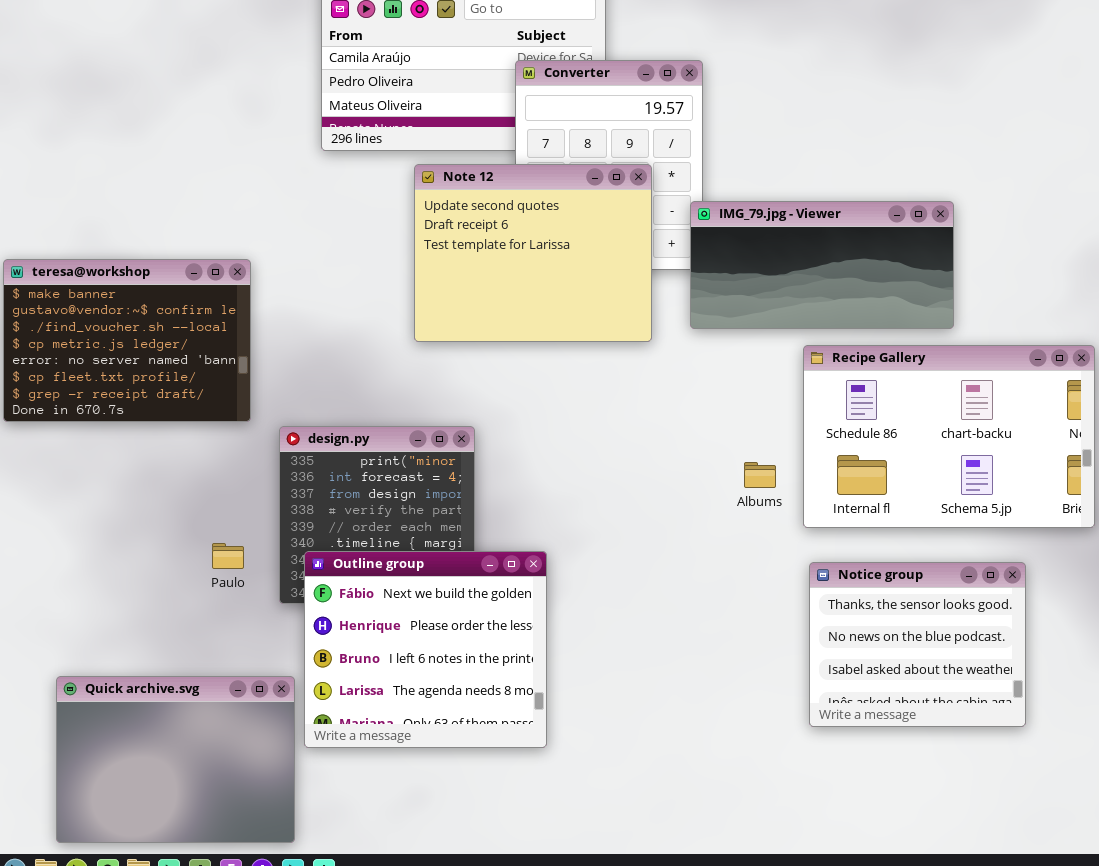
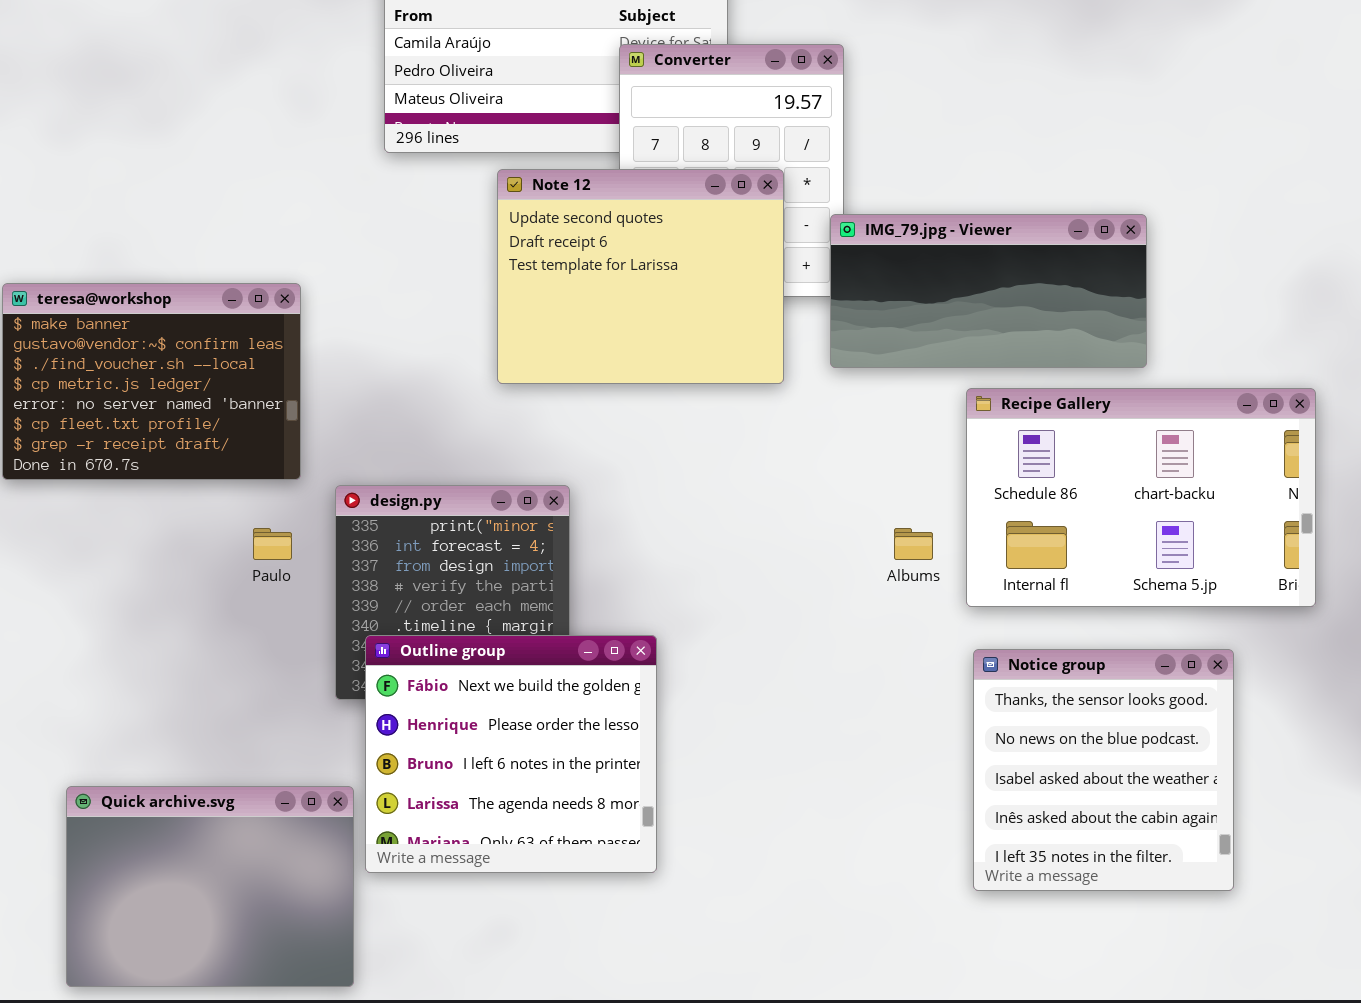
Paulo: [212,543,244,569] -> [253,528,292,560], moved
Notice group: [809,562,1026,727] -> [973,649,1234,891], resized

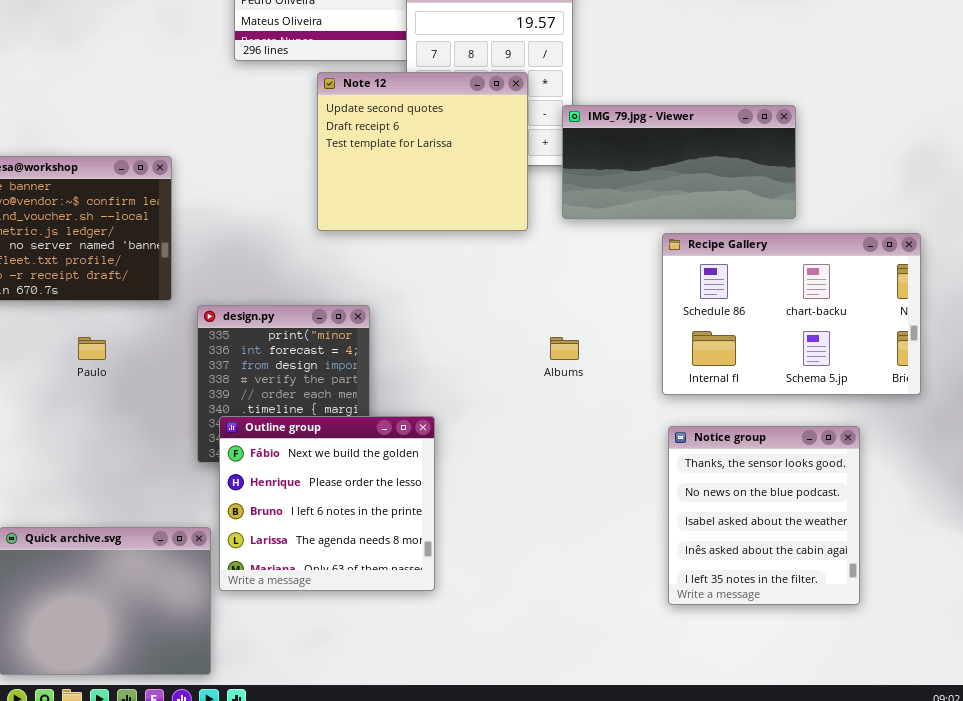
Paulo: [253,528,292,560] -> [78,337,106,360], moved
Albums: [894,528,933,560] -> [550,337,579,360], moved

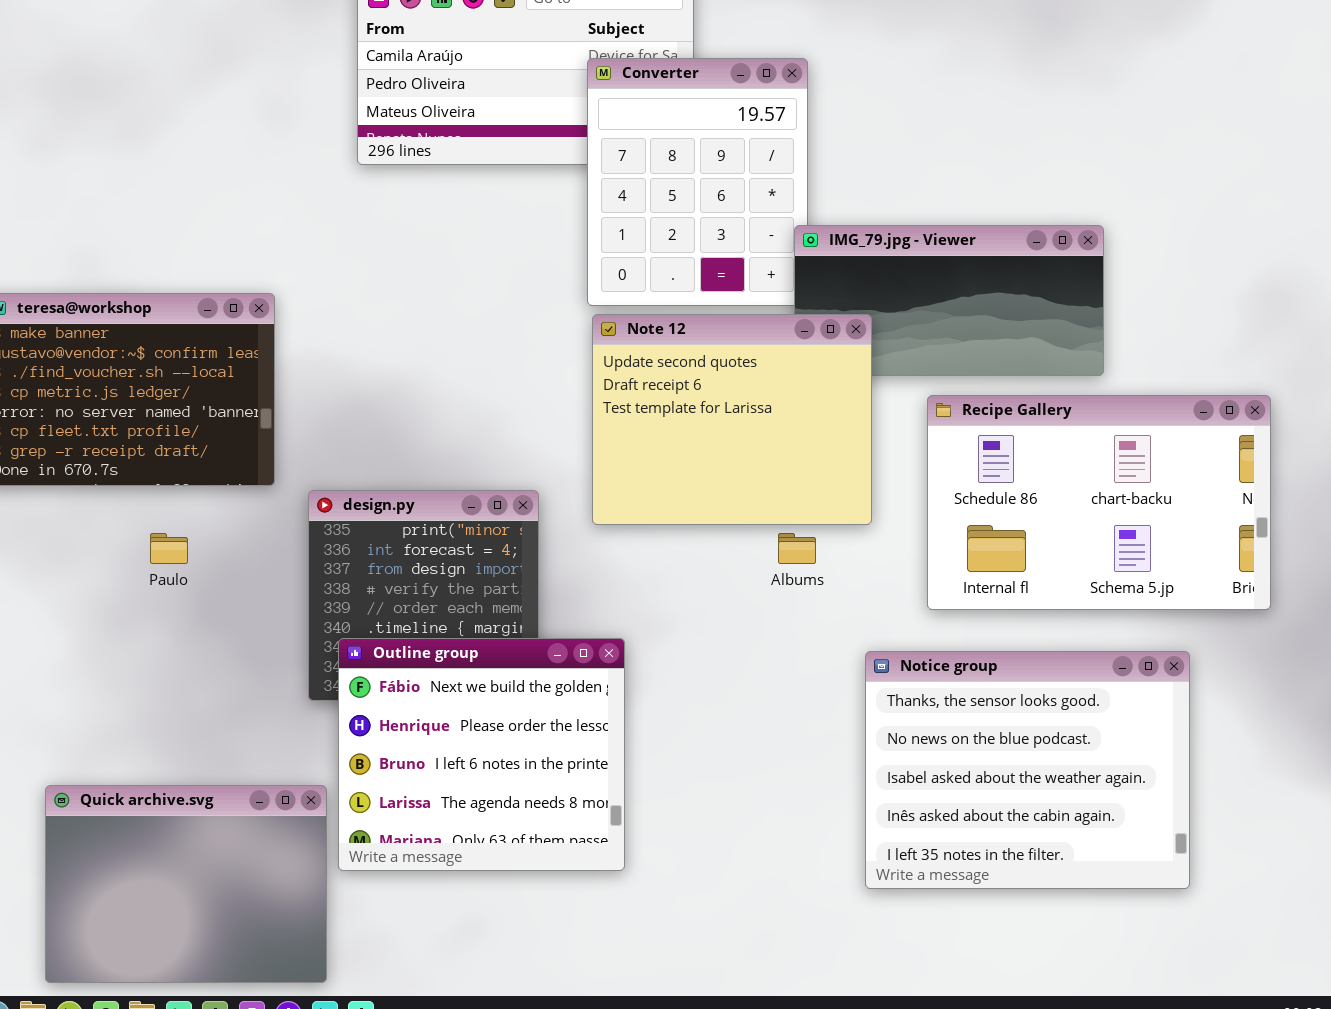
Note 12: [317,72,528,231] -> [592,314,872,525], moved
Notice group: [668,426,860,605] -> [865,651,1190,889], resized

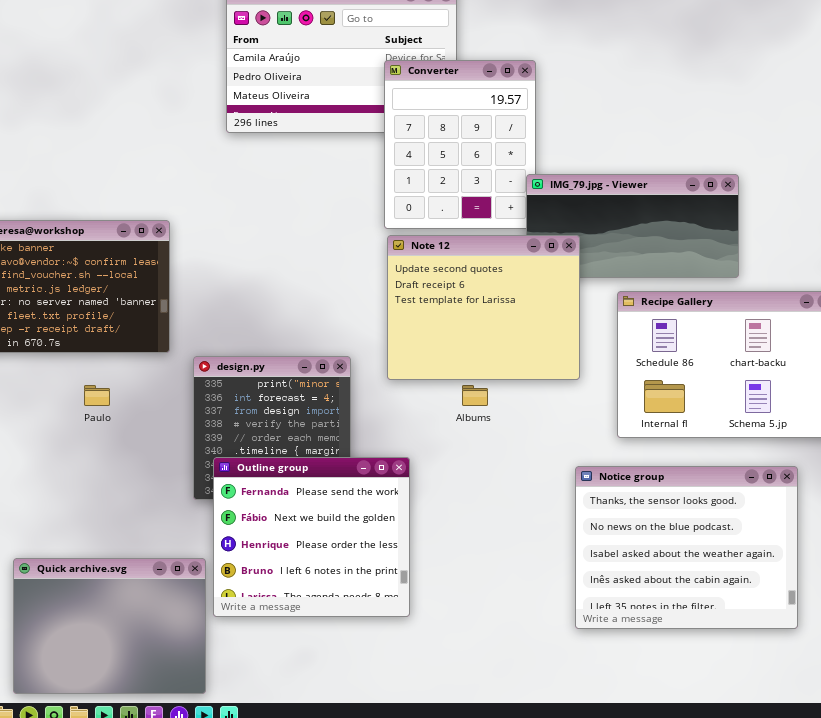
Albums: [778,533,816,564] -> [462,385,488,406], moved
Outline group: [338,638,625,871] -> [213,457,410,617], scrolled up 1 row

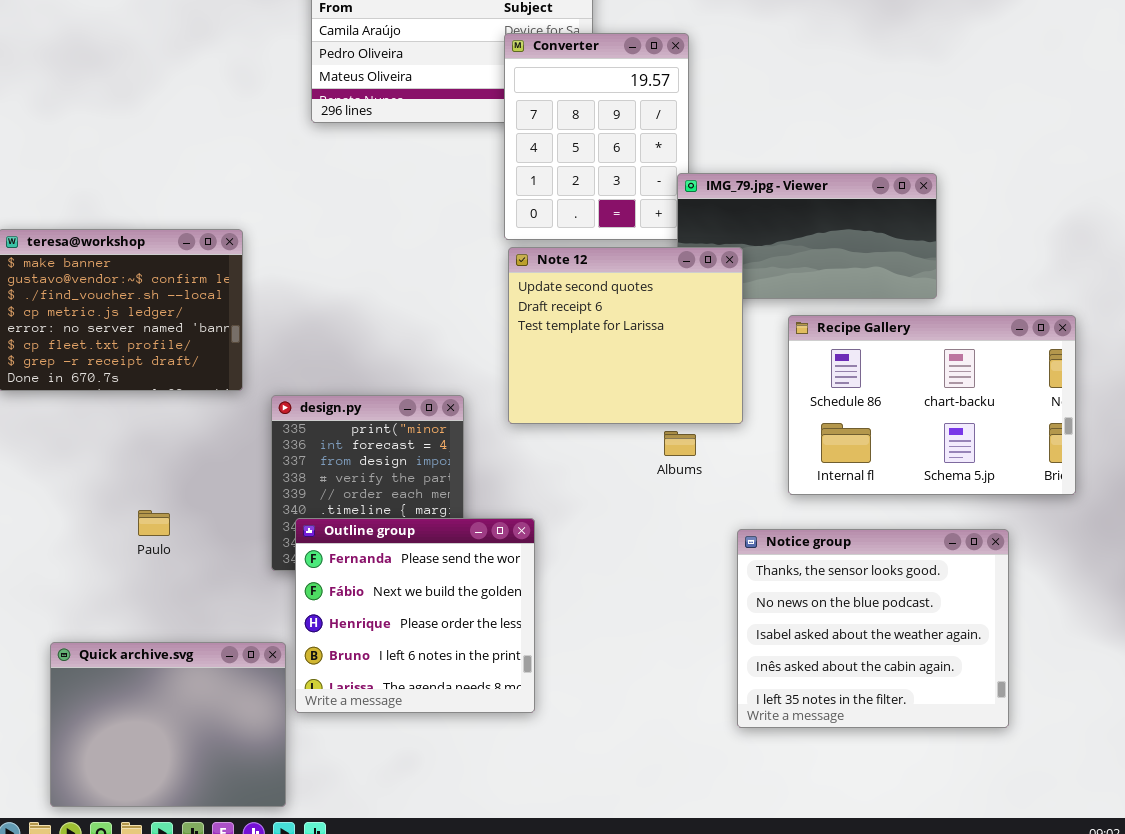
Paulo: [84,385,110,406] -> [138,510,170,536], moved
Albums: [462,385,488,406] -> [664,431,696,456], moved

